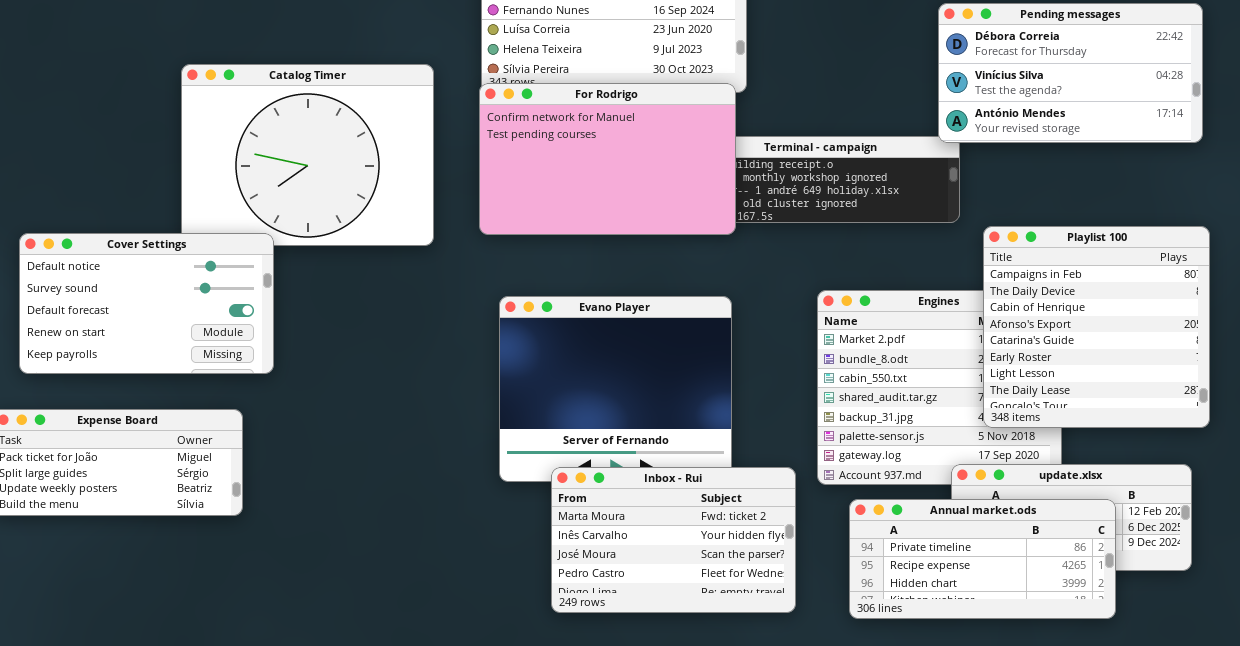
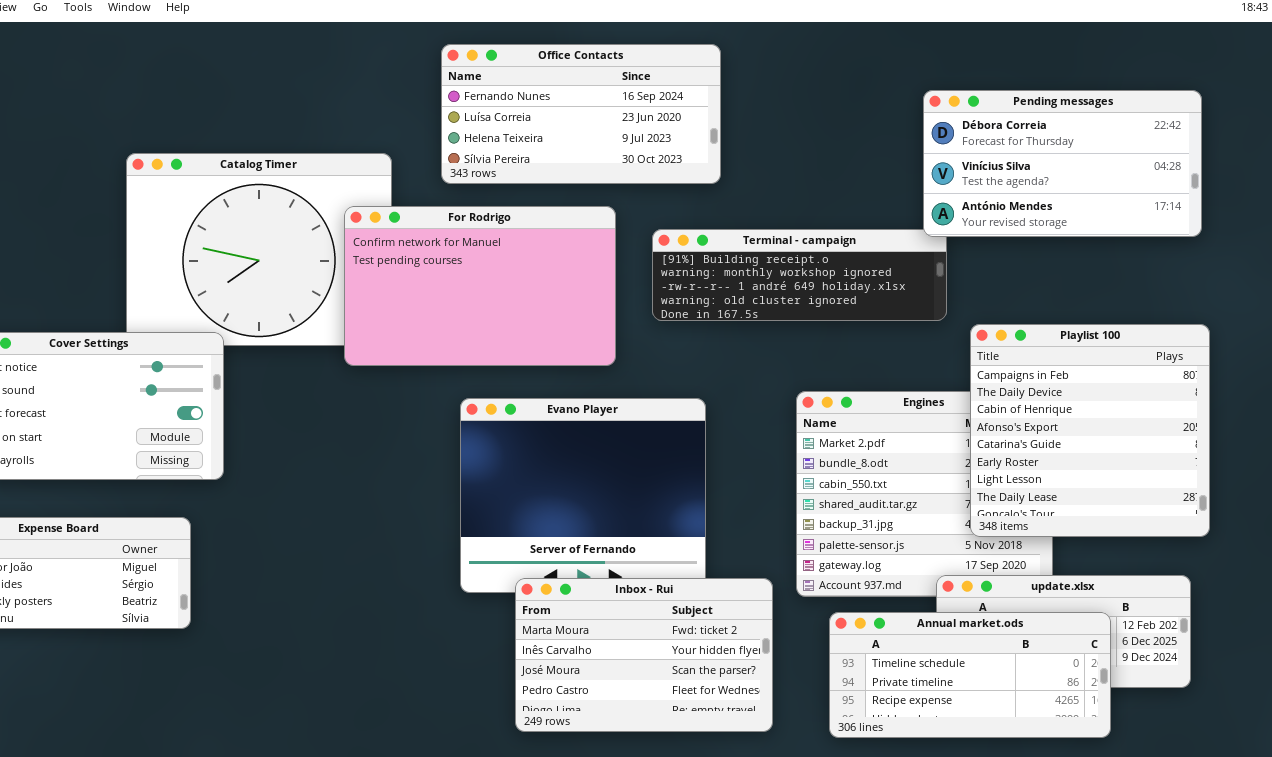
For Rodrigo: [479,83,736,235] -> [344,206,616,366], moved
Annual market.ods: [849,499,1116,619] -> [829,612,1111,738], scrolled up 1 row

